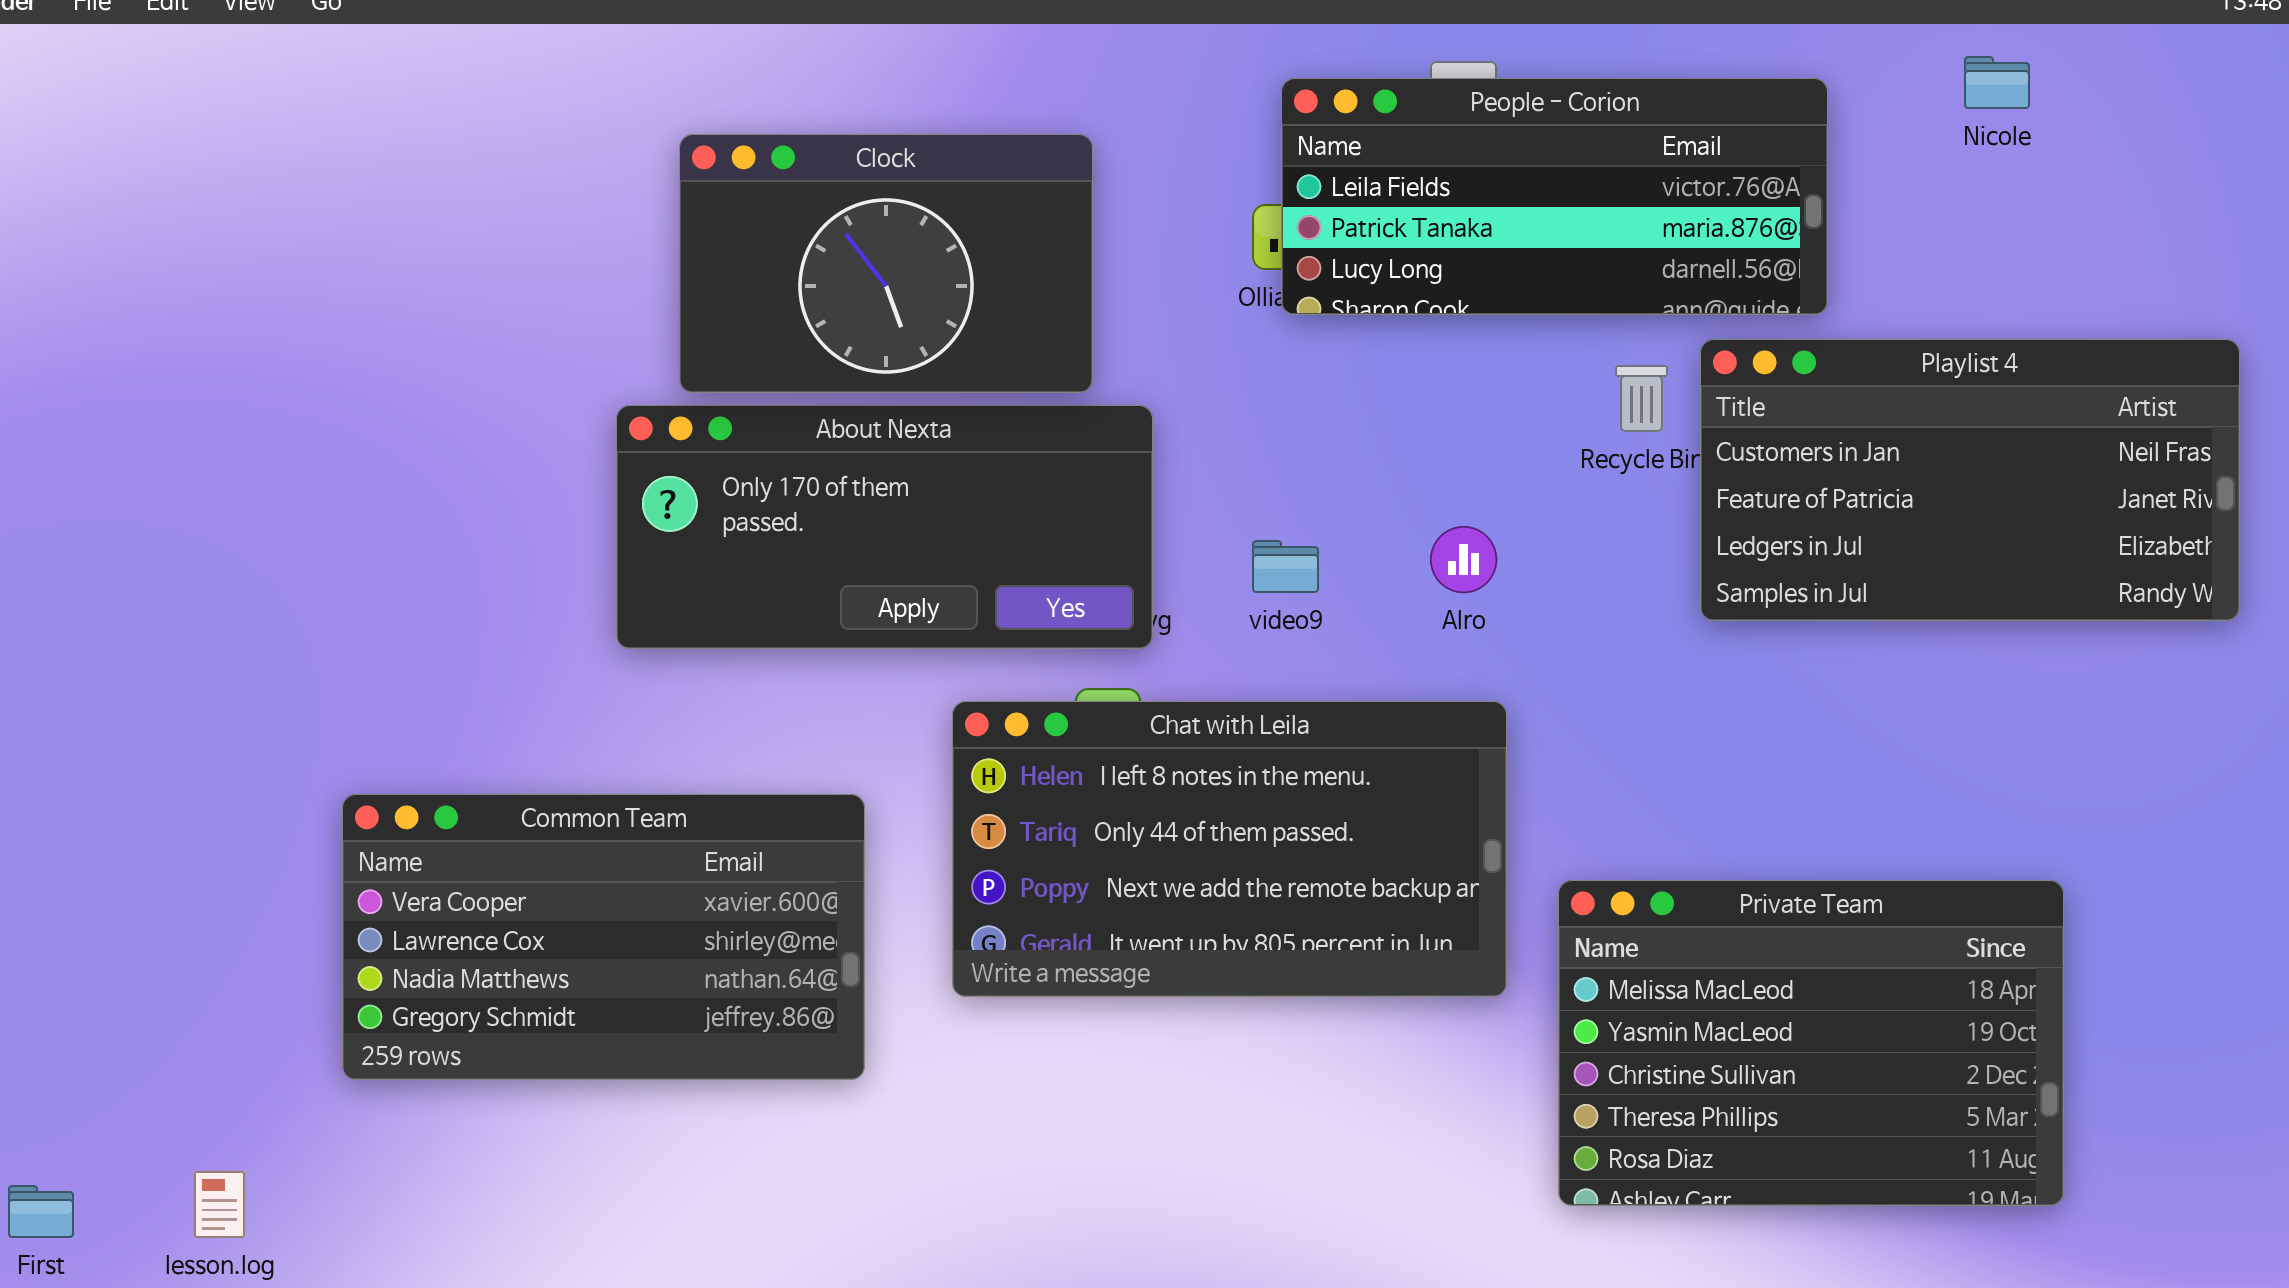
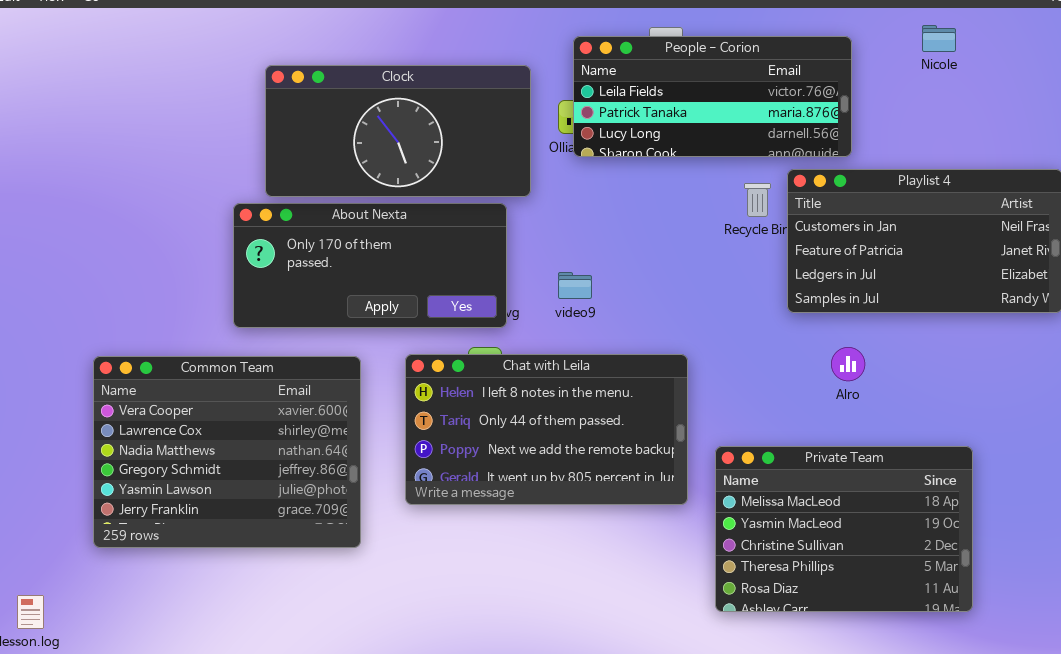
Clock: [679,134,1093,393] -> [265,65,531,197], resized
Alro: [1430,526,1497,593] -> [831,347,865,381], moved
Common Team: [342,794,865,1080] -> [93,356,361,548], resized

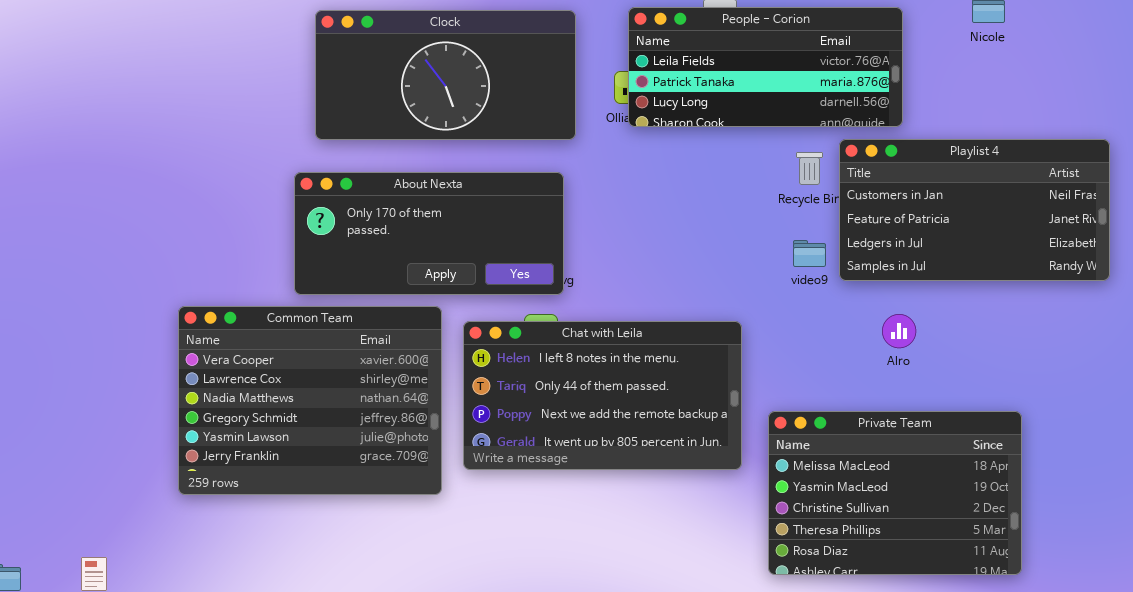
Clock: [265,65,531,197] -> [315,10,576,140], moved
video9: [558,272,592,299] -> [793,240,826,267], moved
Common Team: [93,356,361,548] -> [178,306,442,495], moved

